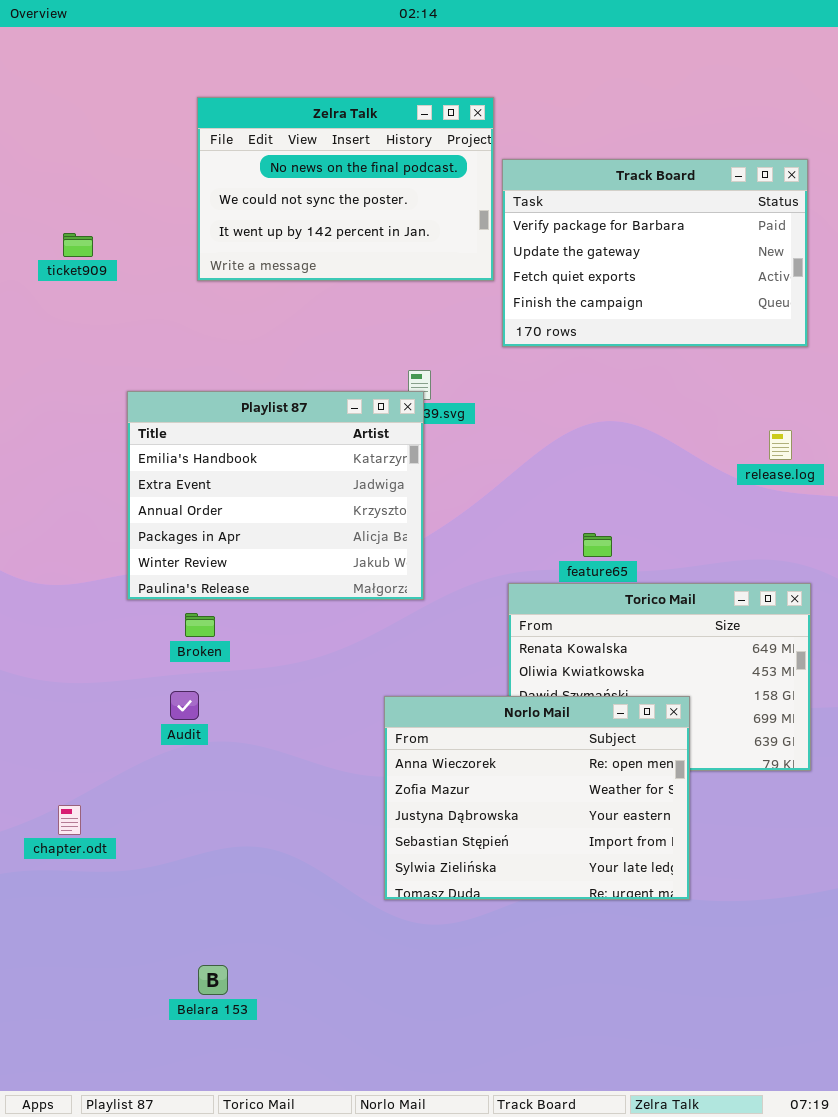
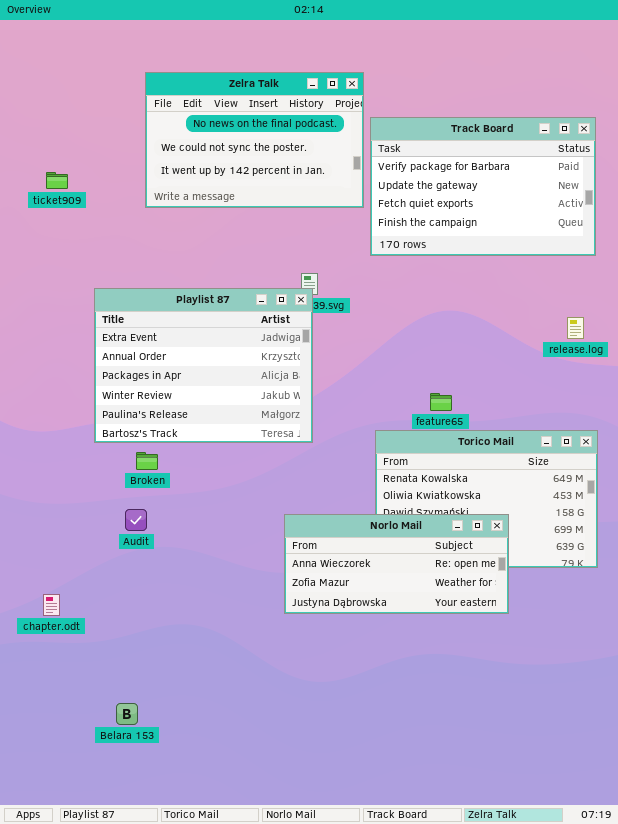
Playlist 87: [127,391,424,600] -> [94,288,313,443], scrolled down 1 row
Norlo Mail: [384,696,690,900] -> [284,514,509,614], resized
Belara 153: [198,965,228,995] -> [116,703,138,725], moved

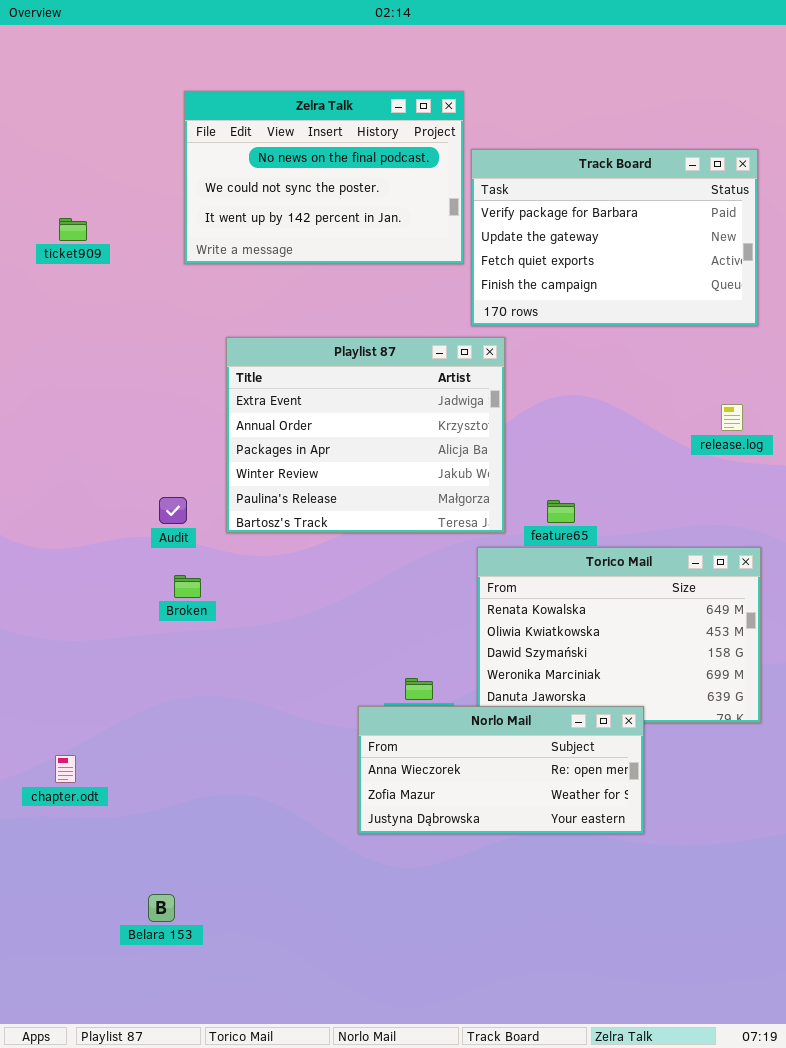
Playlist 87: [94,288,313,443] -> [226,337,505,533], moved
Audit: [125,509,147,531] -> [159,497,187,524], moved
Norlo Mail: [284,514,509,614] -> [358,706,644,834], moved

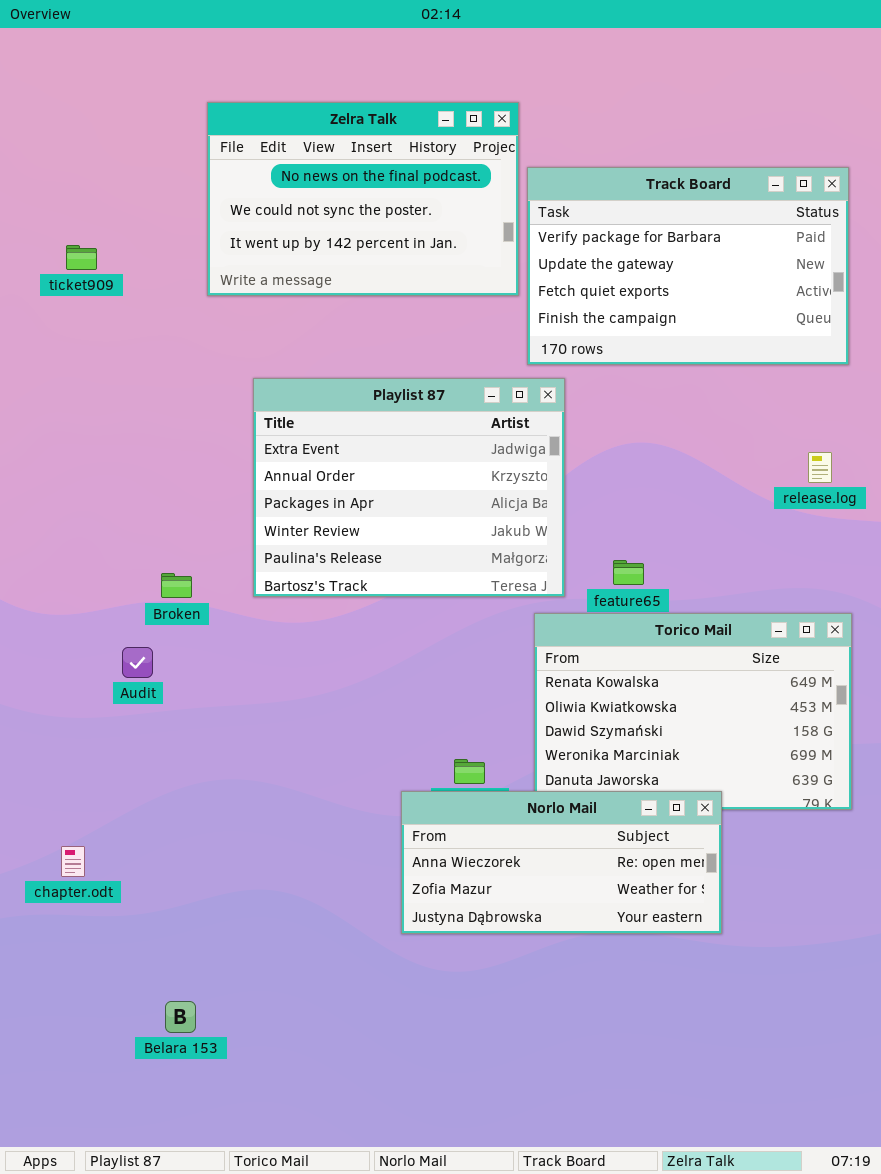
Audit: [159,497,187,524] -> [122,647,153,678], moved
Broken: [174,575,201,598] -> [161,573,192,598], moved

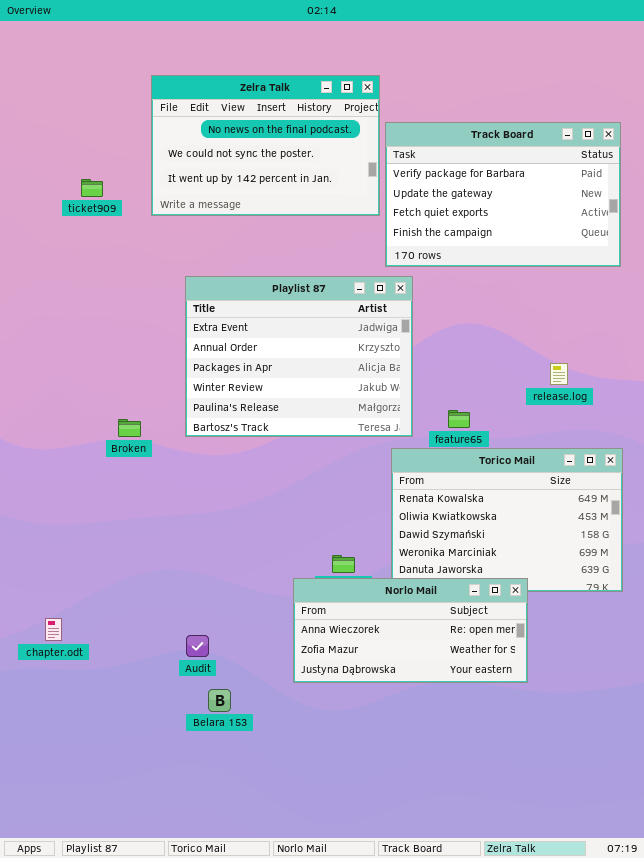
ticket909: [66,245,97,270] -> [81,179,103,197], moved
release.log: [808,452,832,483] -> [550,363,568,385], moved
Audit: [122,647,153,678] -> [186,635,209,657], moved
Belara 153: [165,1001,196,1033] -> [208,689,231,712], moved

